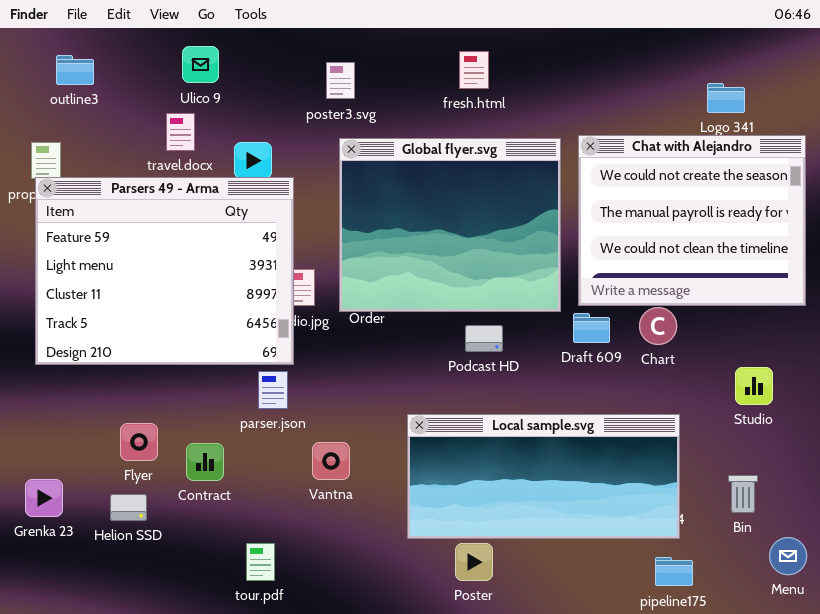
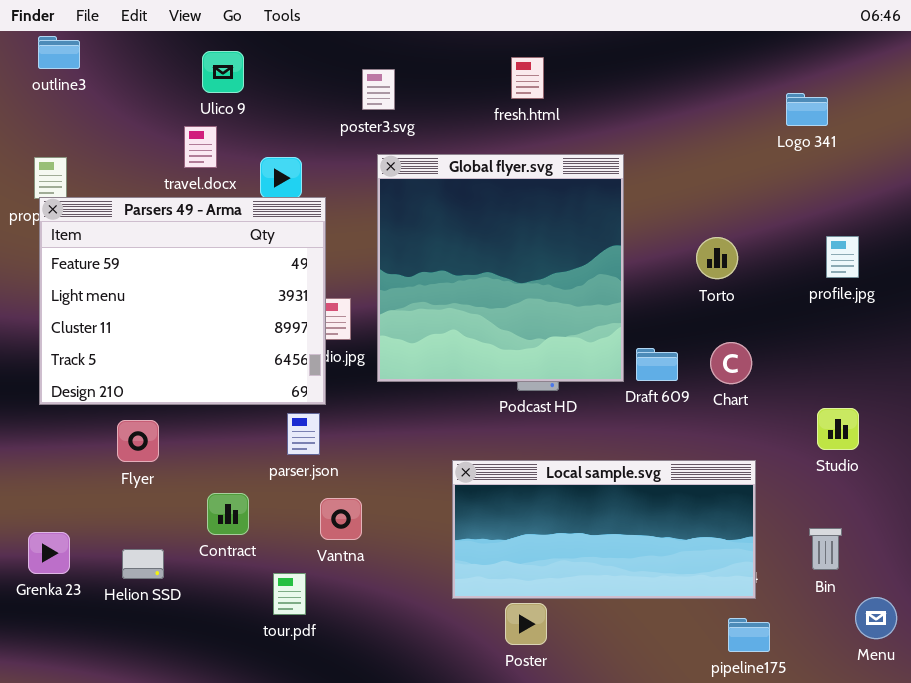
outline3: [56,55,94,85] -> [38,36,80,69], moved
Chat with Alejandro: [578,135,806,306] -> none, closed
Global flyer.svg: [339,138,561,312] -> [377,154,624,382], resized
Flyer: [120,423,158,461] -> [117,420,159,462], moved
Vantna: [312,442,350,480] -> [320,498,362,540], moved
tour.pdf: [246,543,275,581] -> [273,573,306,615], moved

